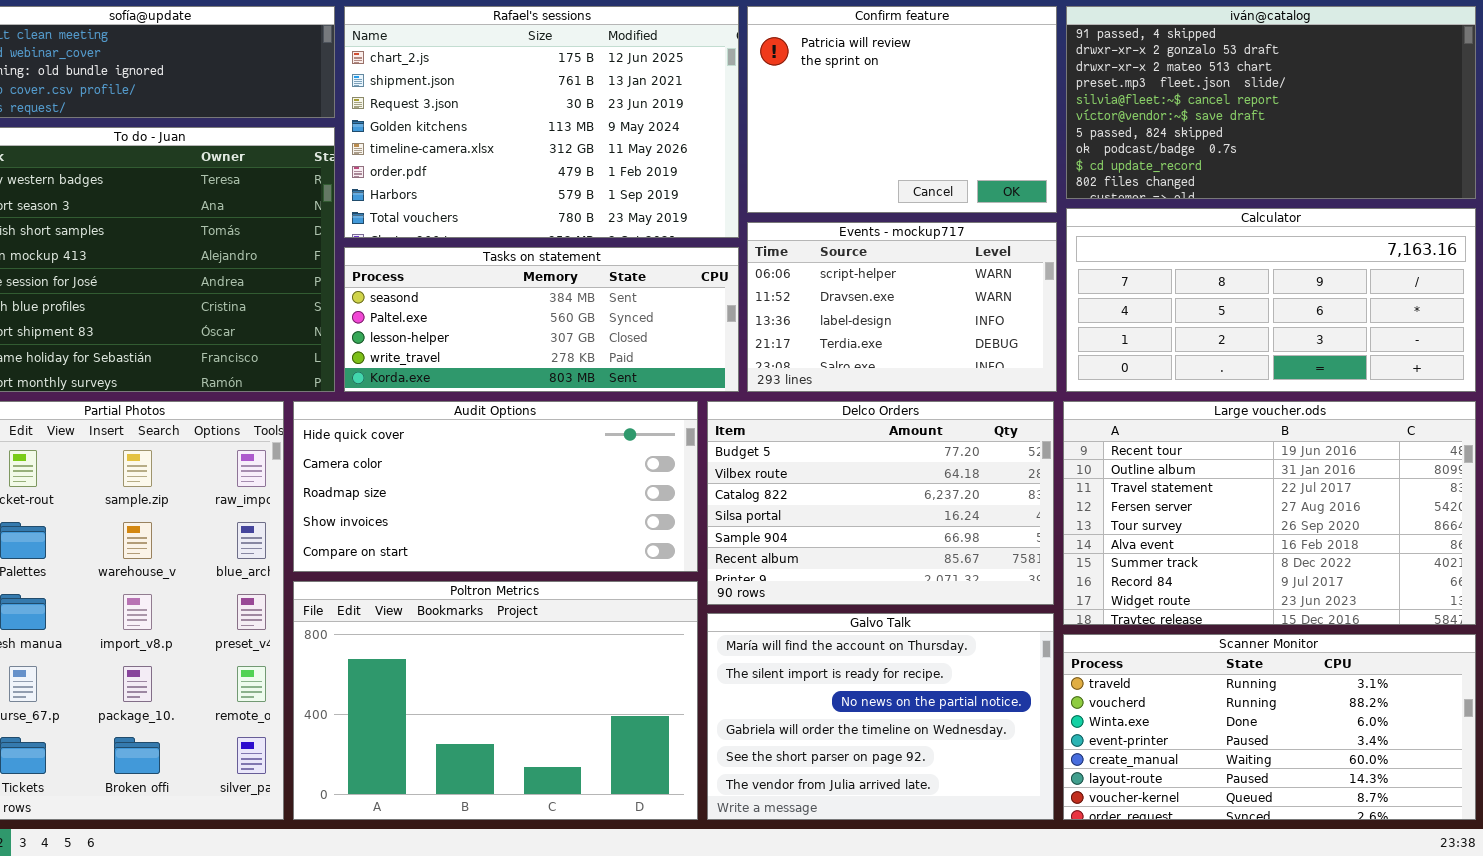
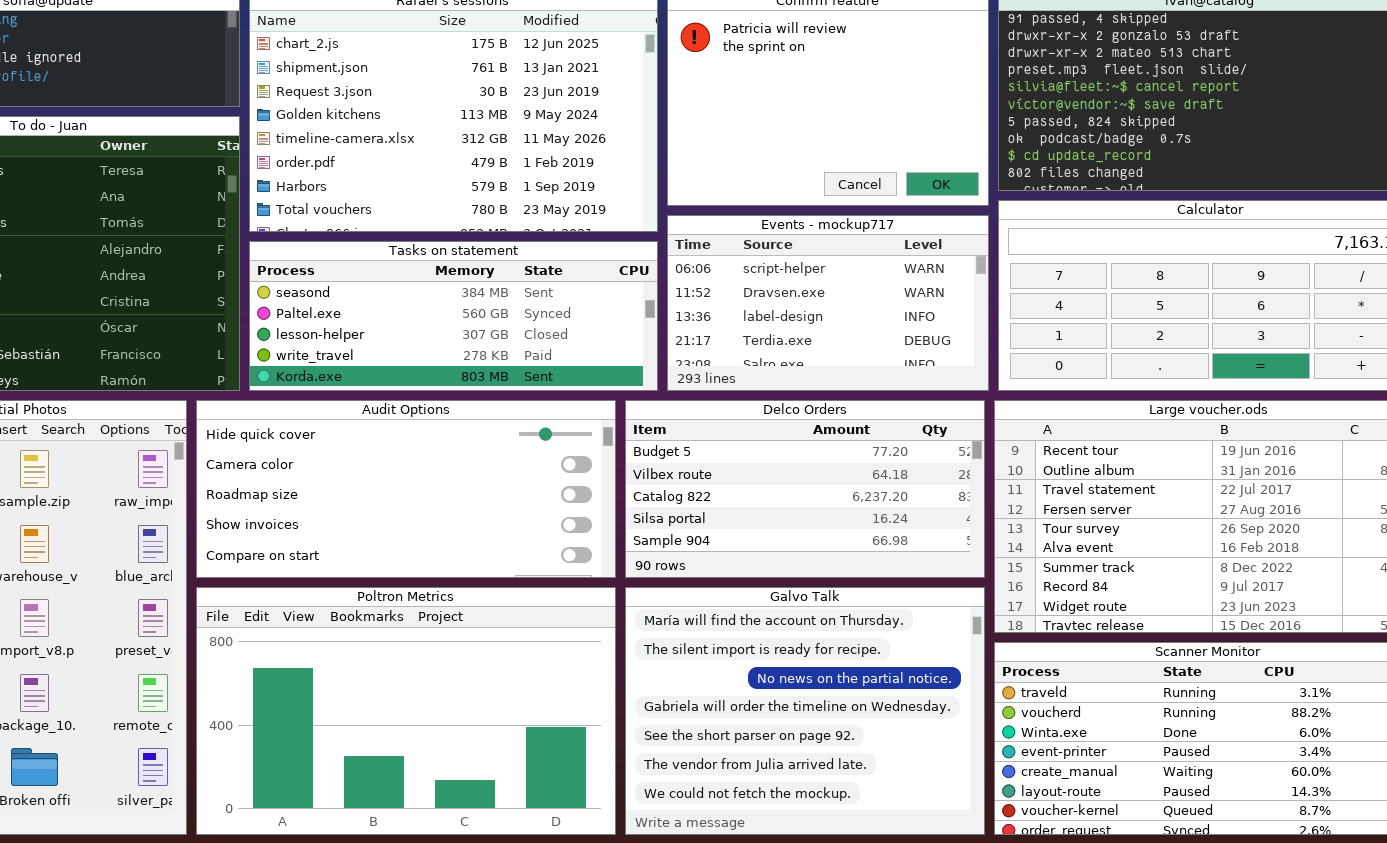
Delco Orders: [707,401,1054,605] -> [625,400,985,578], resized
Galvo Talk: [707,613,1054,820] -> [625,587,985,835], resized

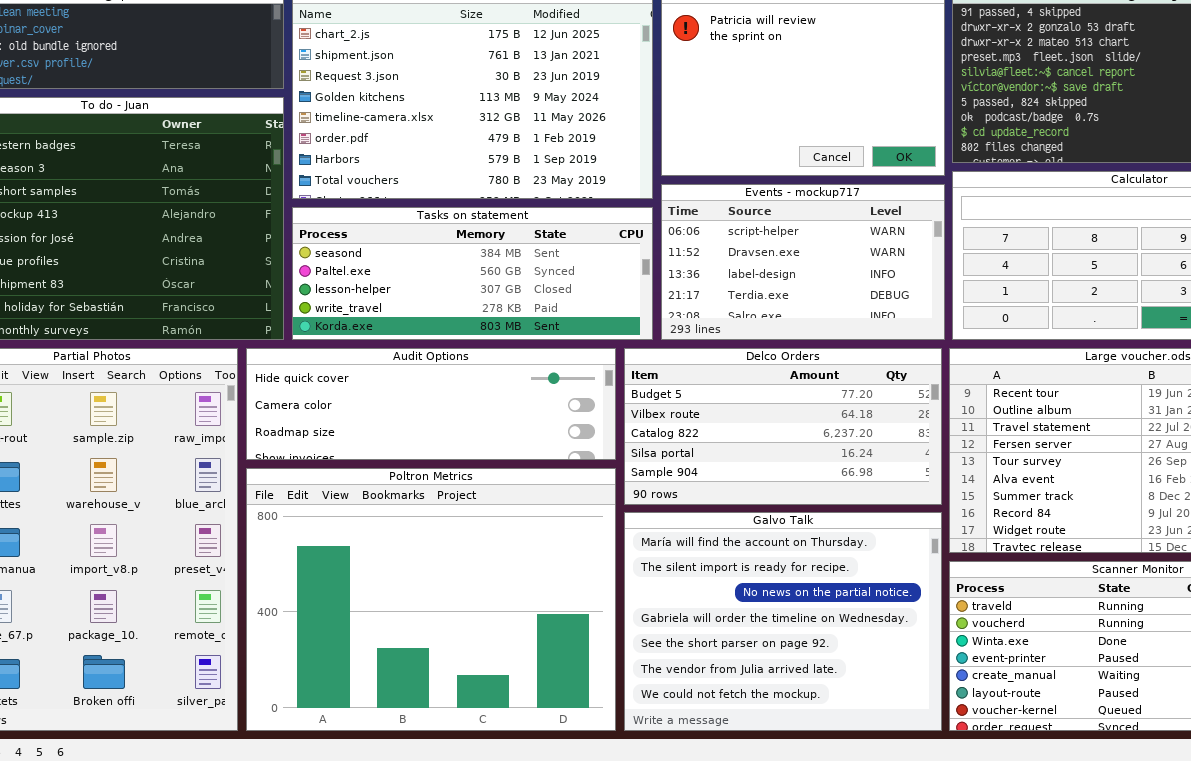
Audit Options: [196,400,616,578] -> [246,348,616,460], resized
Poltron Metrics: [196,587,616,835] -> [246,468,616,731], resized

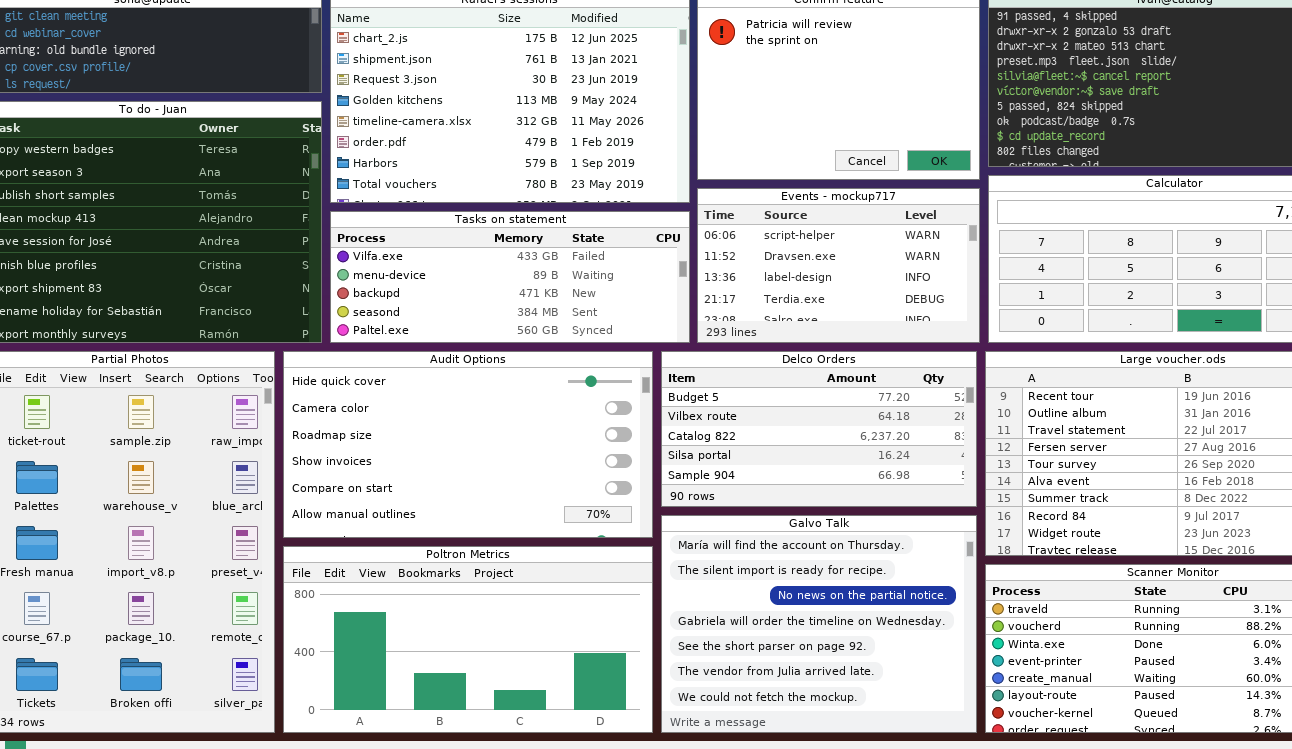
Tasks on statement: [292,207,653,340] -> [330,211,690,343], scrolled up 3 rows
Audit Options: [246,348,616,460] -> [283,351,653,538], resized
Poltron Metrics: [246,468,616,731] -> [283,546,653,733], resized

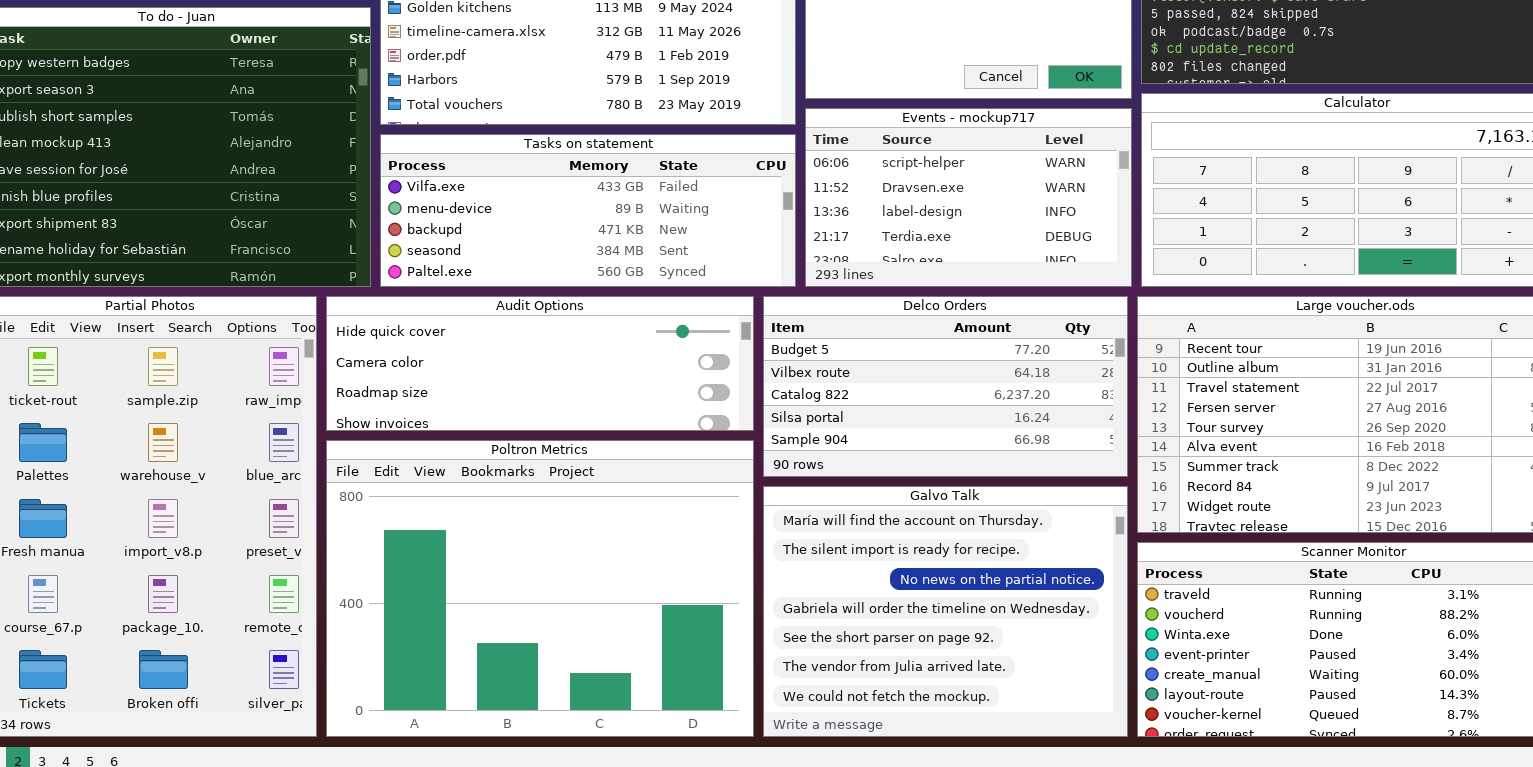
Audit Options: [283,351,653,538] -> [326,296,754,431], resized
Poltron Metrics: [283,546,653,733] -> [326,440,754,737], resized

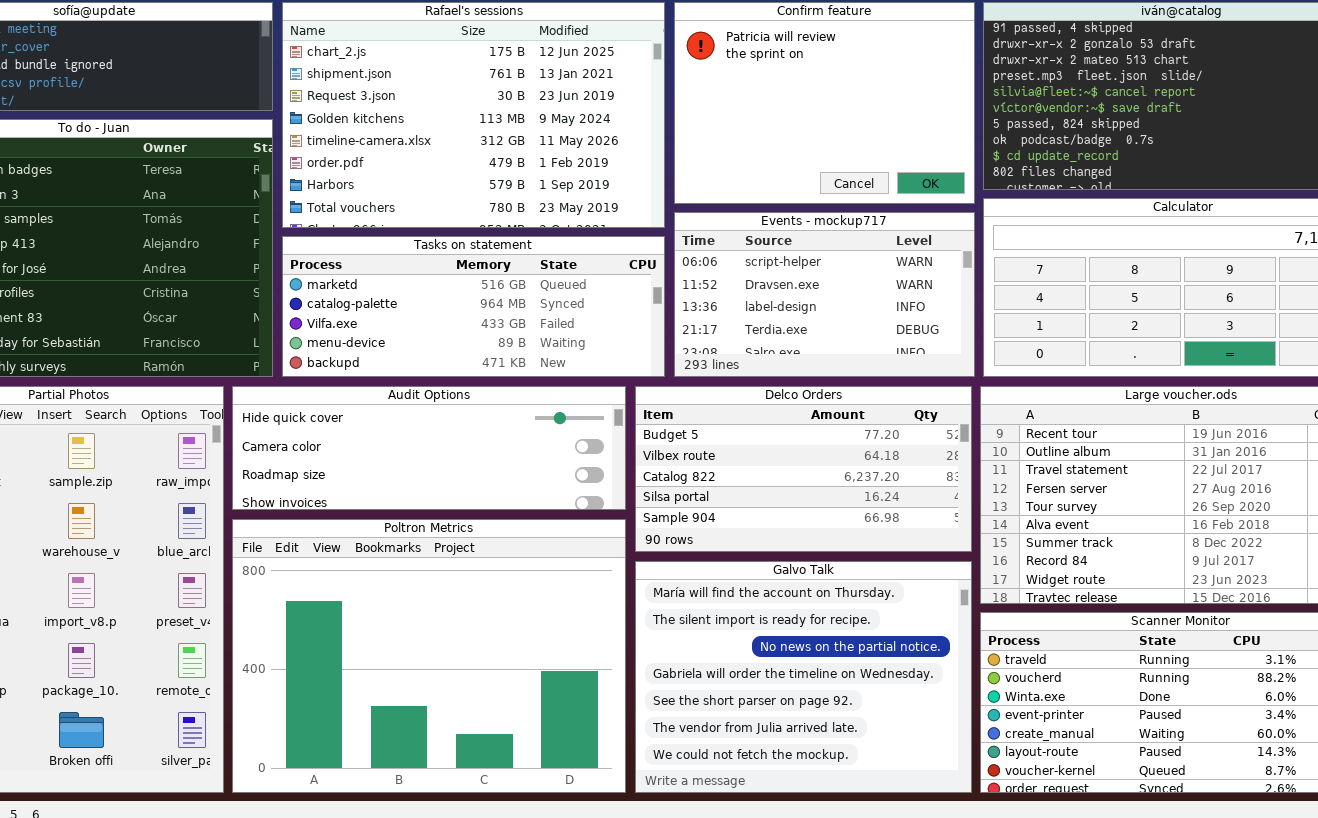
Tasks on statement: [380,134,796,287] -> [282,236,665,377], scrolled up 2 rows

